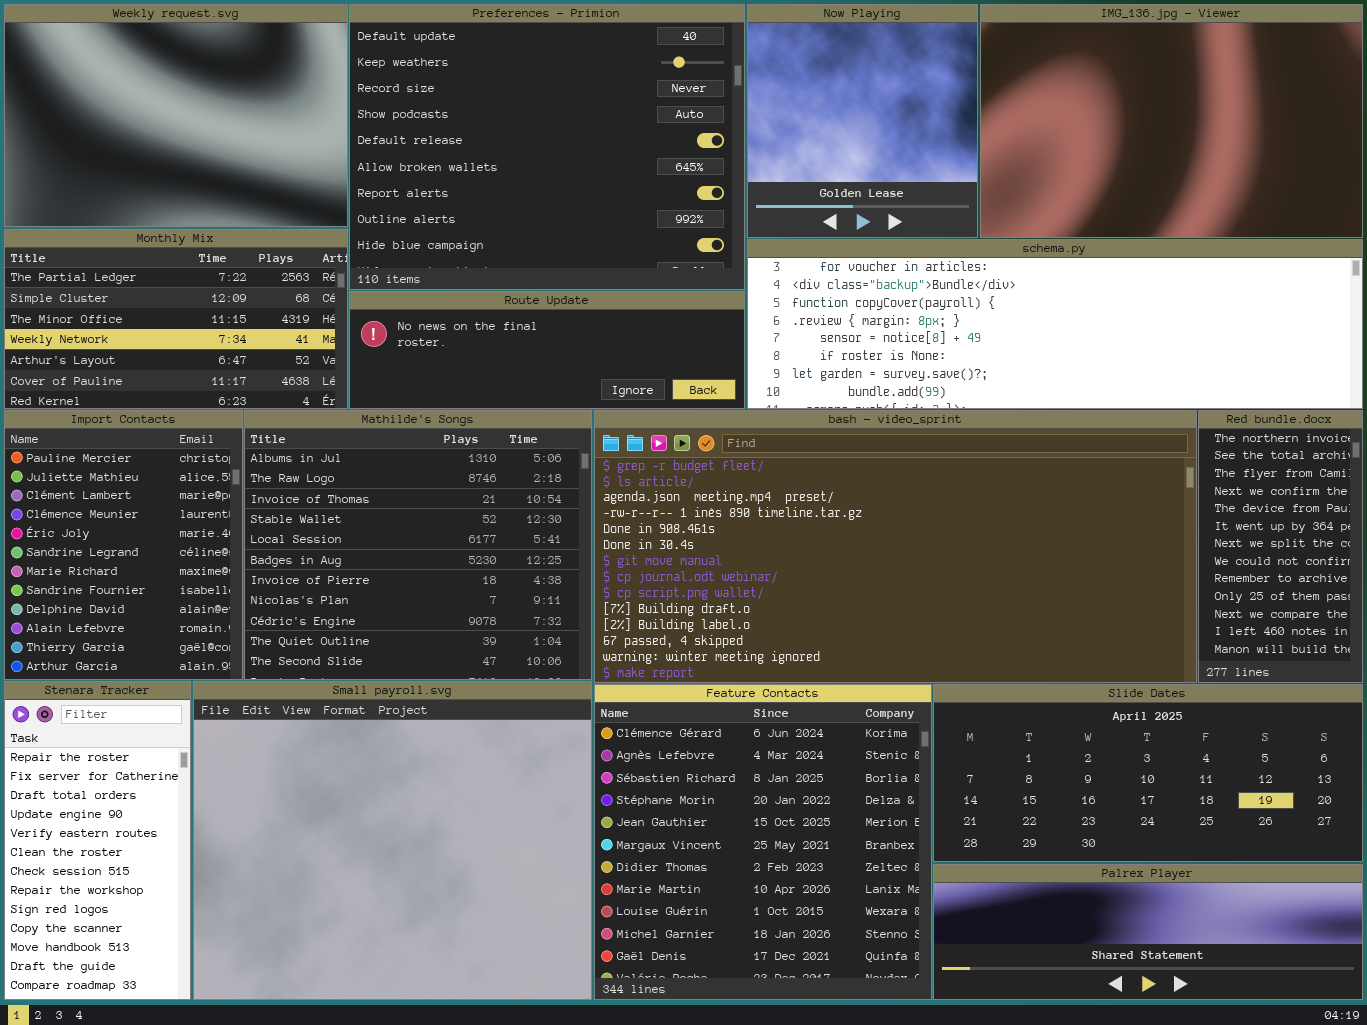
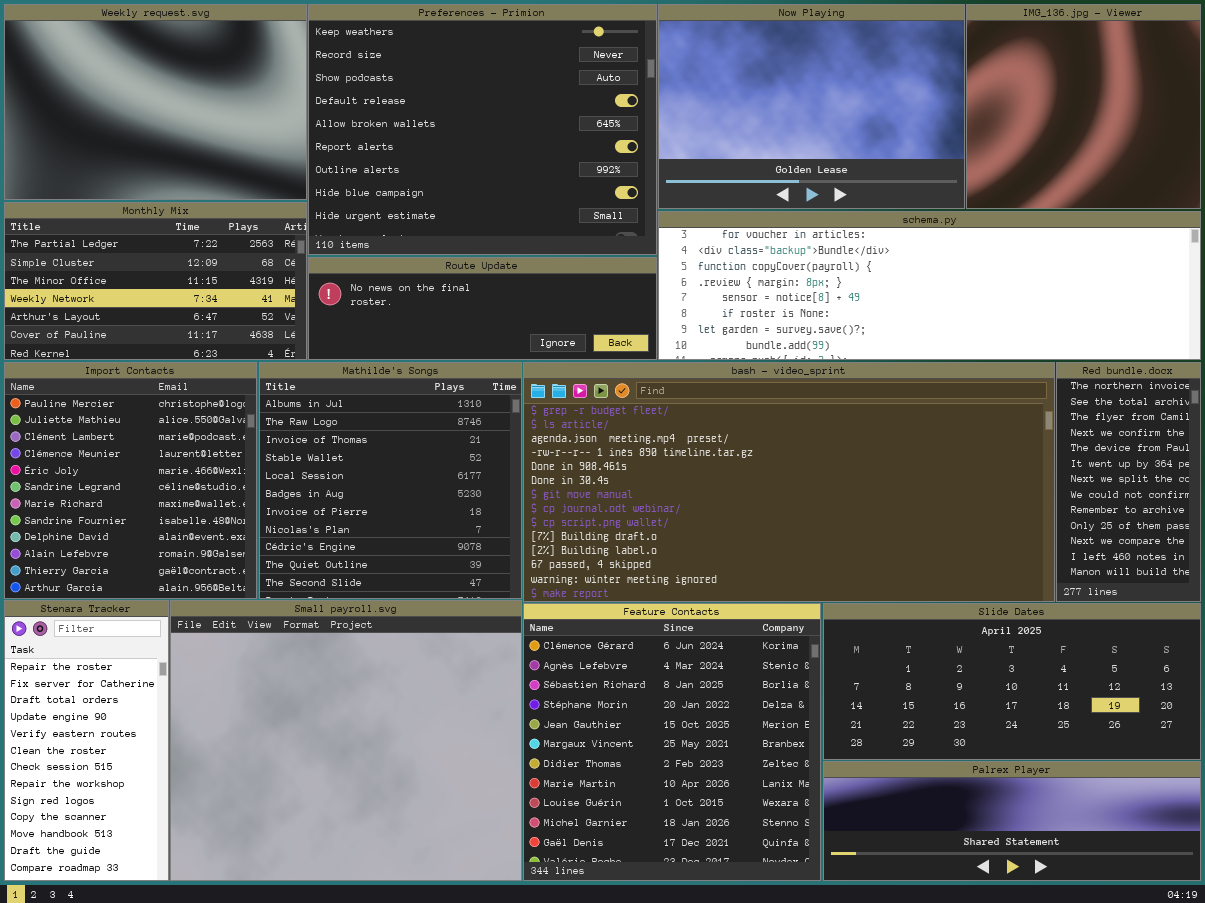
Preferences - Primion: [349,4,745,290] -> [308,4,657,255], scrolled down 1 row
Now Playing: [747,4,978,238] -> [658,4,965,209], resized
IMG_136.jpg - Viewer: [980,4,1363,238] -> [966,4,1201,209], resized
Import Contacts: [4,410,243,680] -> [4,362,257,599], resized
Mathilde's Songs: [244,410,592,680] -> [259,362,522,599], resized

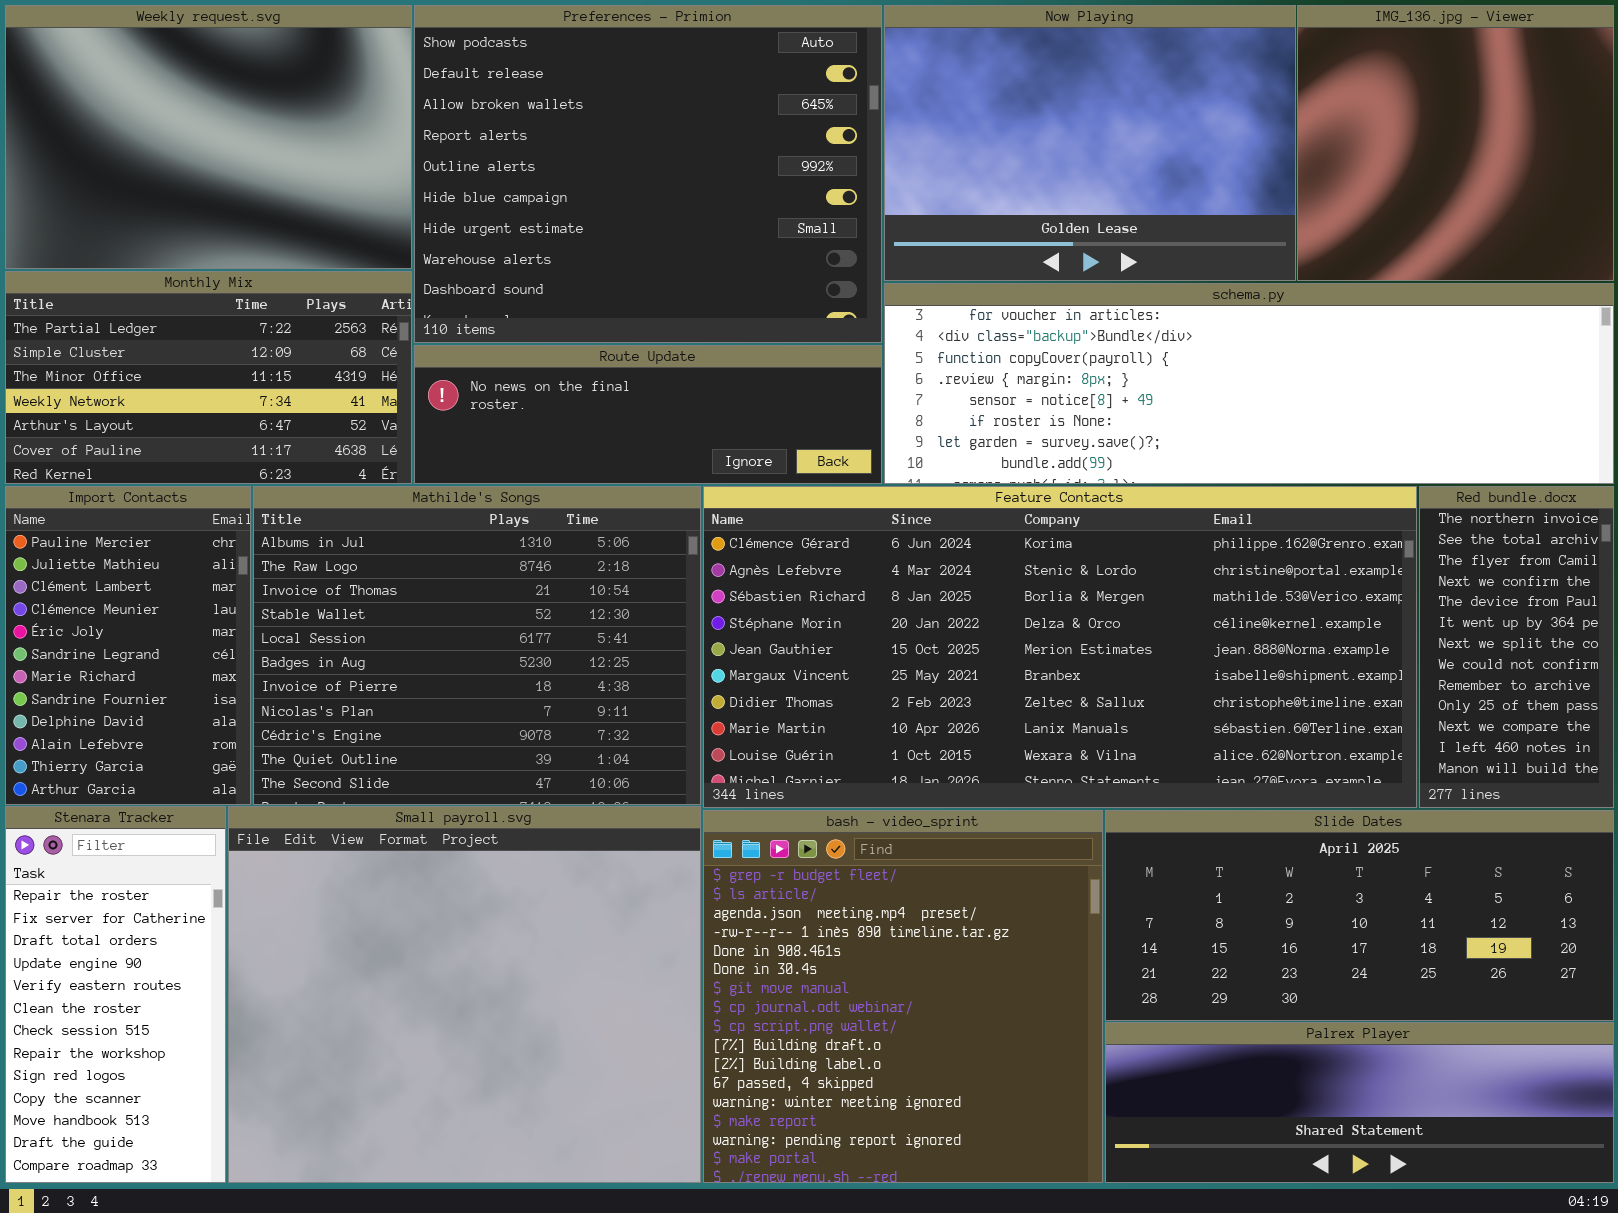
Preferences - Primion: [308,4,657,255] -> [414,5,882,343], scrolled down 2 rows
Import Contacts: [4,362,257,599] -> [5,486,251,805], resized
Mathilde's Songs: [259,362,522,599] -> [253,486,701,805], resized
bash - video_sprint: [523,362,1055,602] -> [703,810,1103,1183], moved, resized
Feature Contacts: [523,603,821,881] -> [703,486,1417,808], moved, resized

